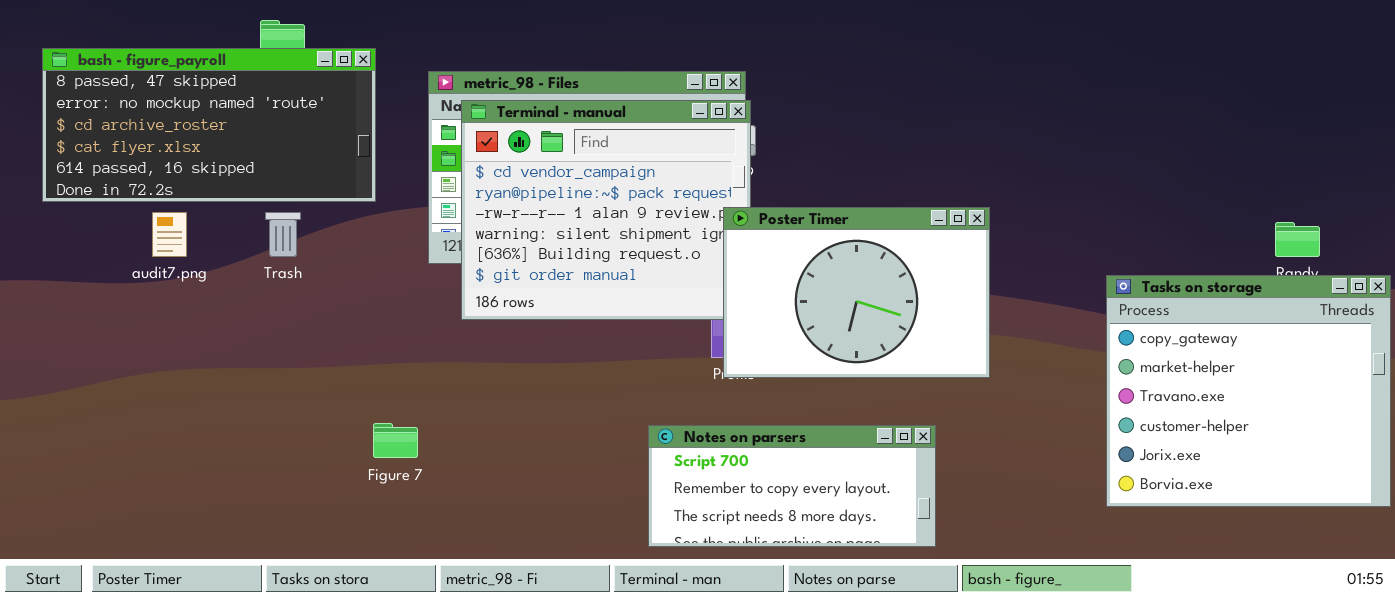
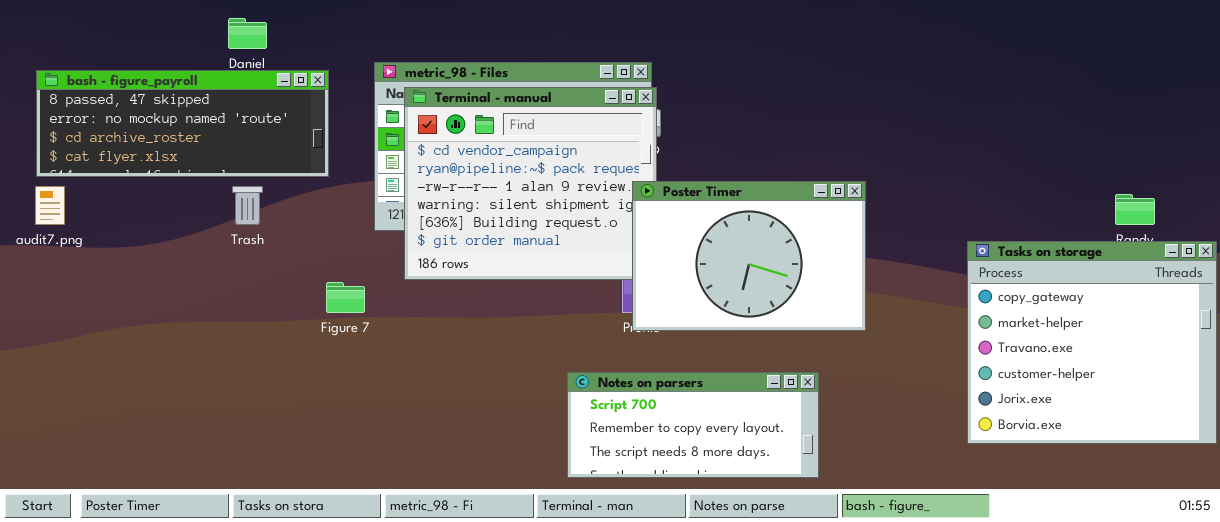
bash - figure_payroll: [42,48,376,202] -> [36,70,329,177], resized
audit7.png: [152,212,187,257] -> [35,186,65,225], moved
Figure 7: [373,423,418,458] -> [326,282,365,313], moved

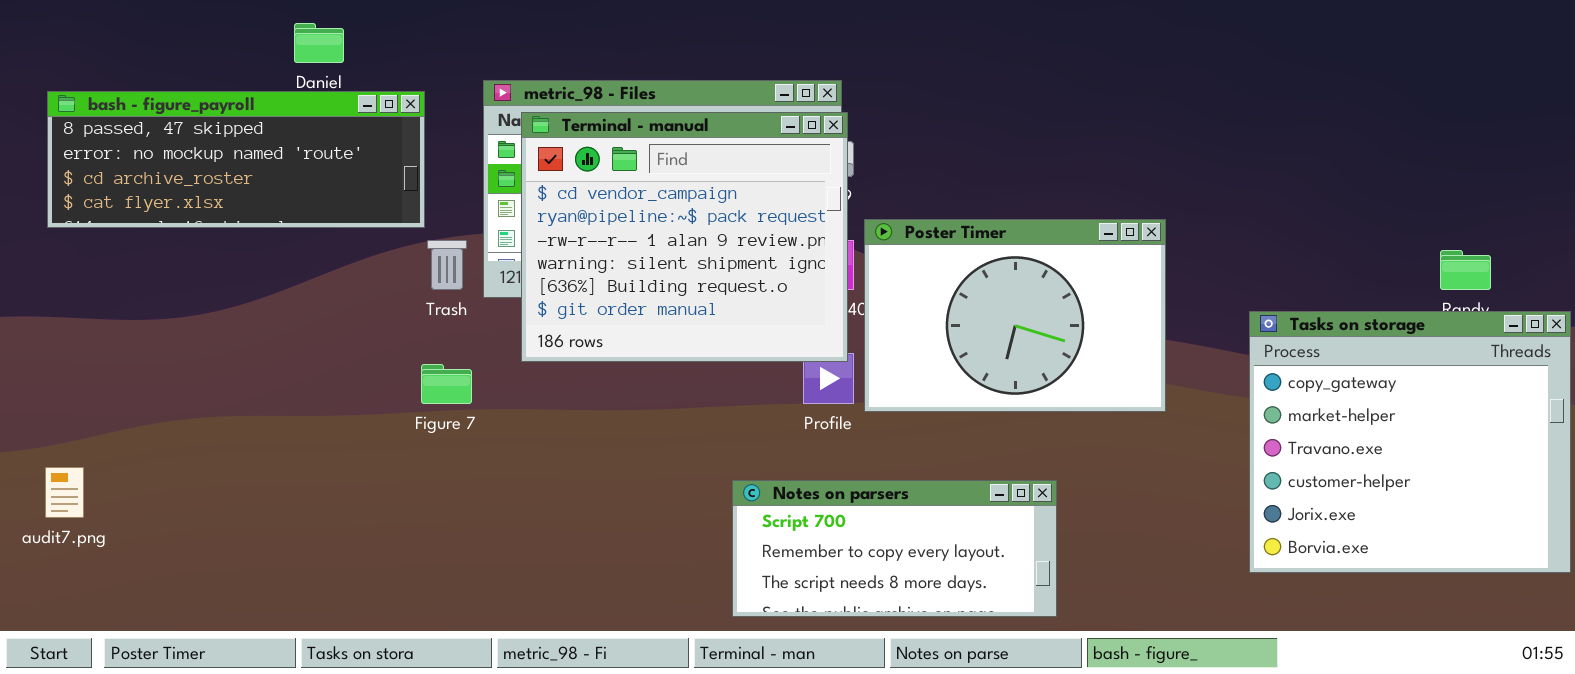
Poster Timer: [632,181,866,331] -> [864,219,1166,412], moved
audit7.png: [35,186,65,225] -> [45,467,84,518], moved
Trash: [232,186,263,225] -> [427,240,467,290], moved

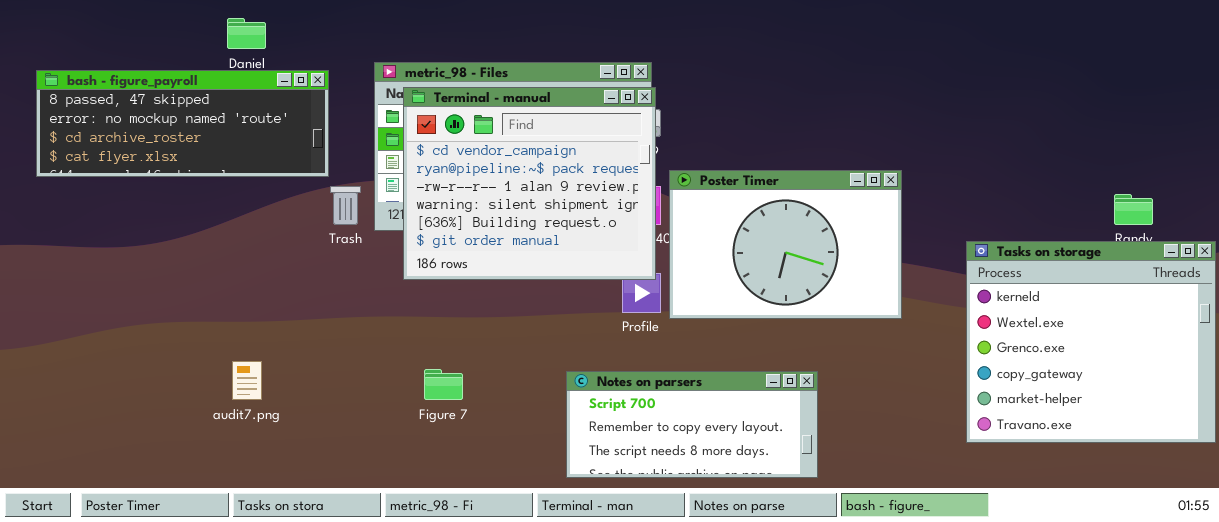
Tasks on storage: [1249,311,1571,573] -> [966,241,1216,443], scrolled up 3 rows
Figure 7: [421,364,472,404] -> [424,369,463,400], moved
audit7.png: [45,467,84,518] -> [232,361,262,400], moved

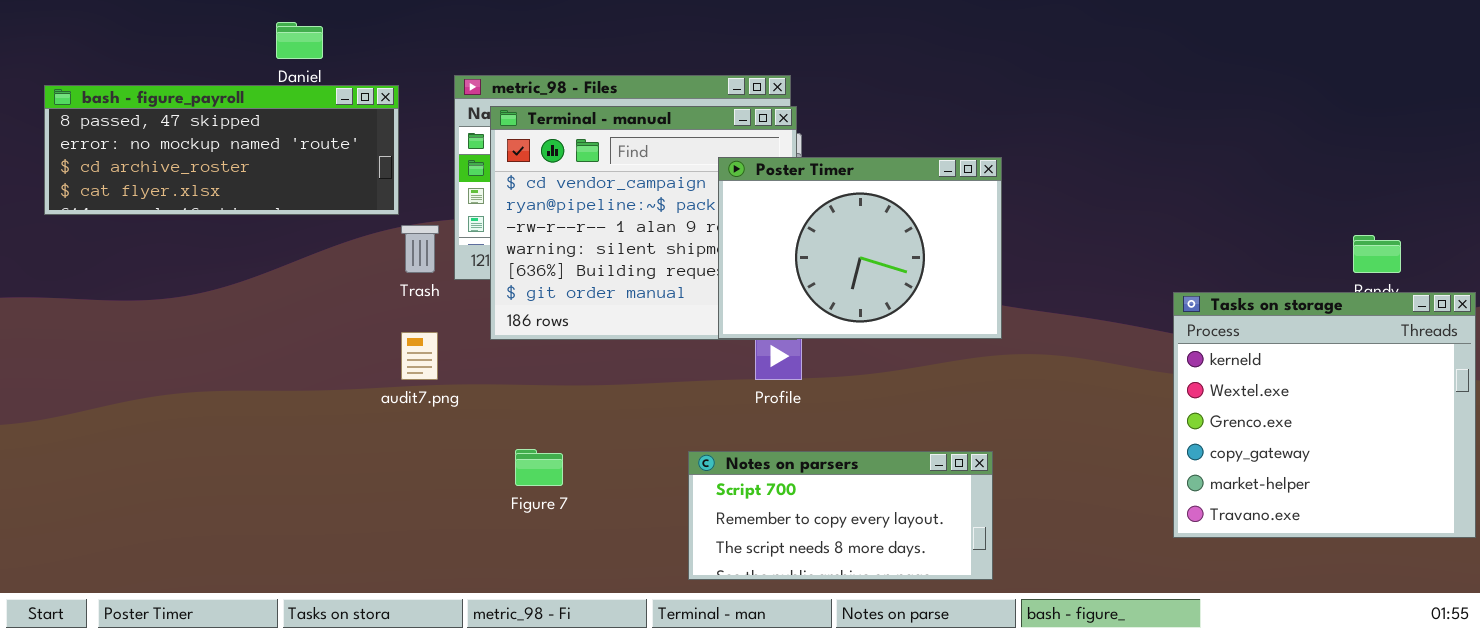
Poster Timer: [669,170,902,319] -> [718,157,1002,339], moved
audit7.png: [232,361,262,400] -> [401,332,438,380], moved

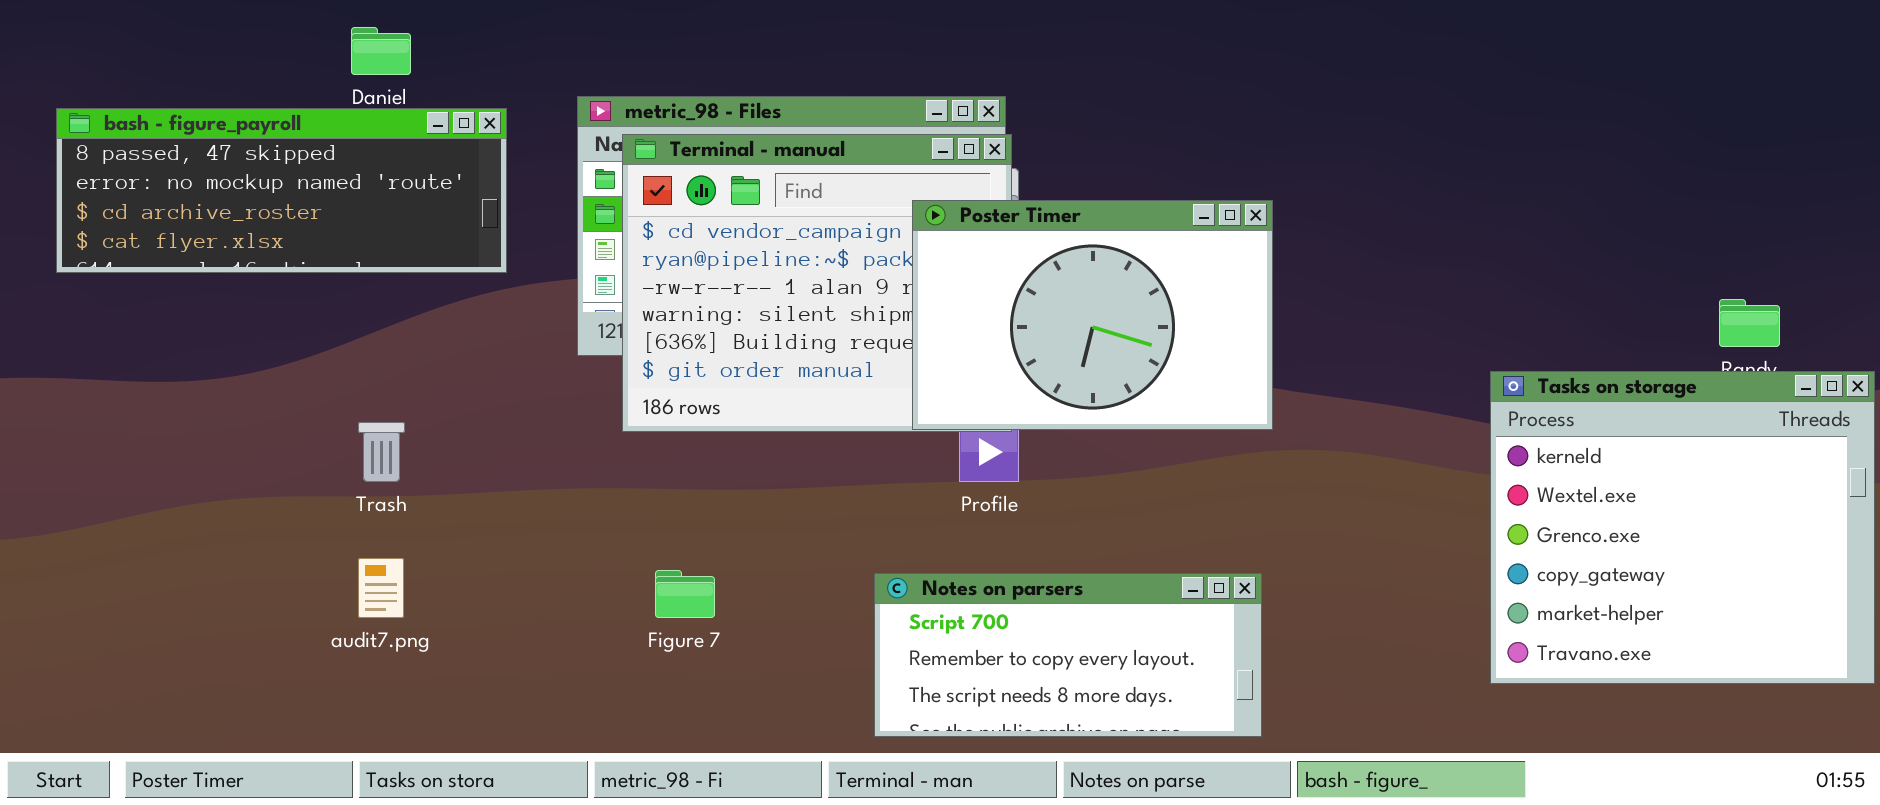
Trash: [401,225,439,273] -> [358,422,405,482], moved
audit7.png: [401,332,438,380] -> [358,558,404,618], moved

